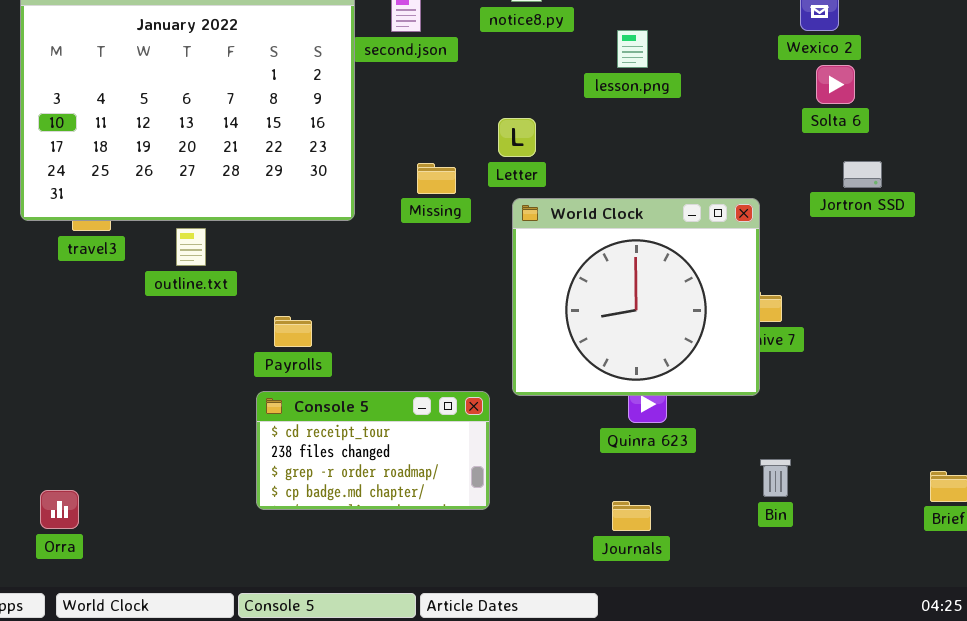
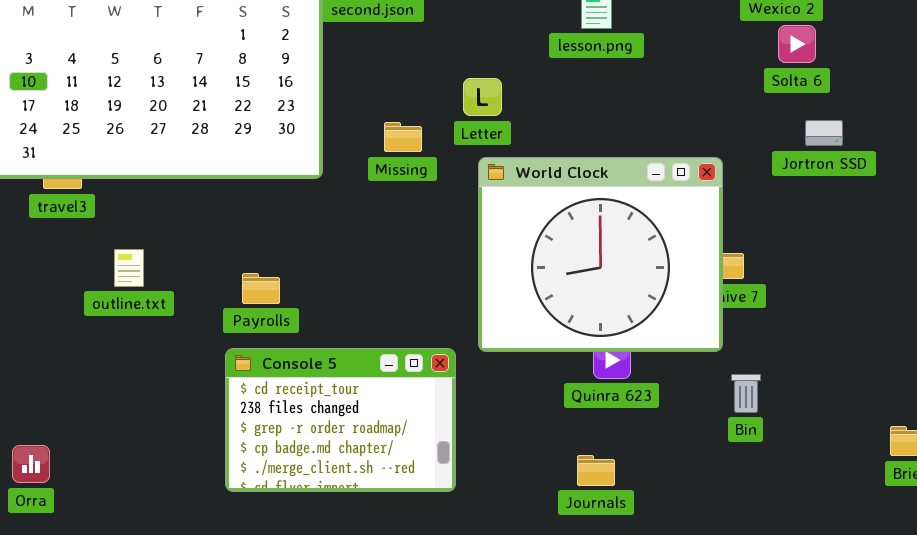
outline.txt: [176,228,206,266] -> [114,249,144,287], moved
Console 5: [256,391,490,510] -> [225,348,456,492], resized
Bin: [760,459,791,497] -> [731,374,761,413], moved

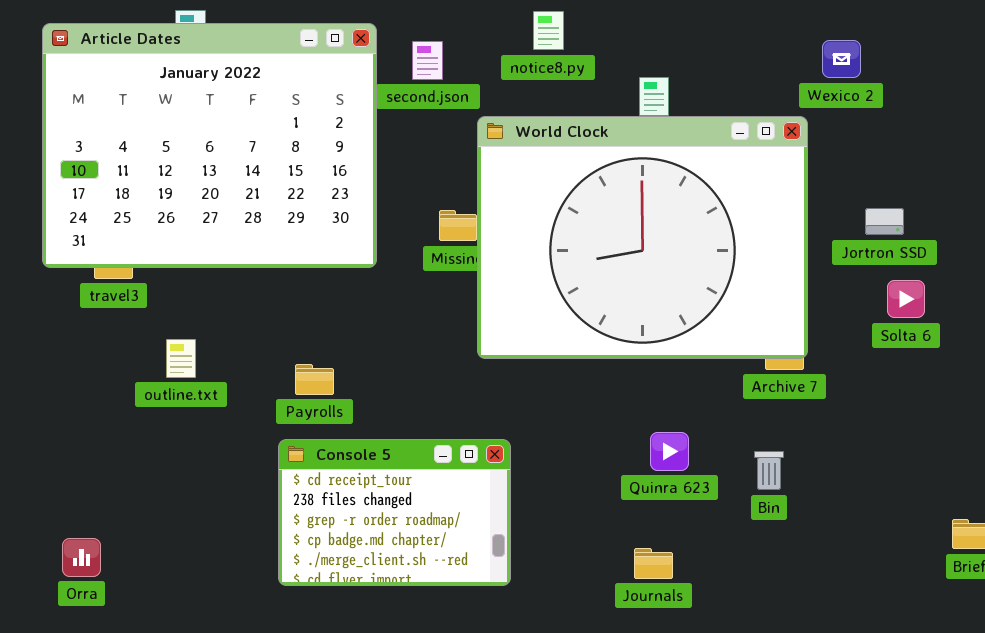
Solta 6: [778,25,816,63] -> [887,280,925,318], moved
World Clock: [478,157,723,352] -> [477,116,808,359], moved, resized
Bin: [731,374,761,413] -> [754,451,784,490], moved

